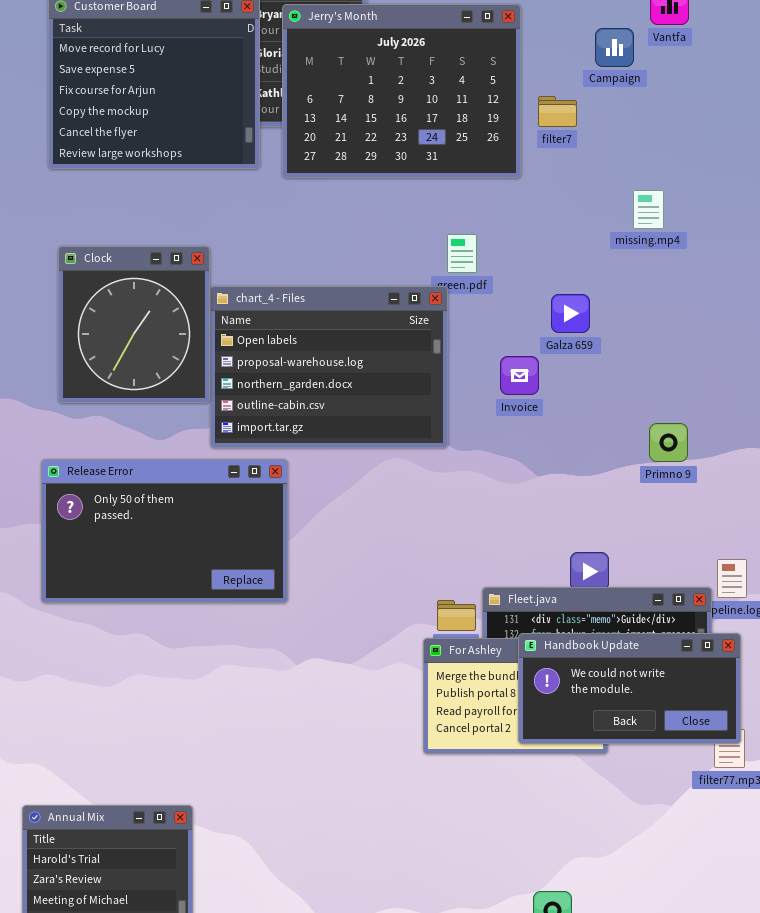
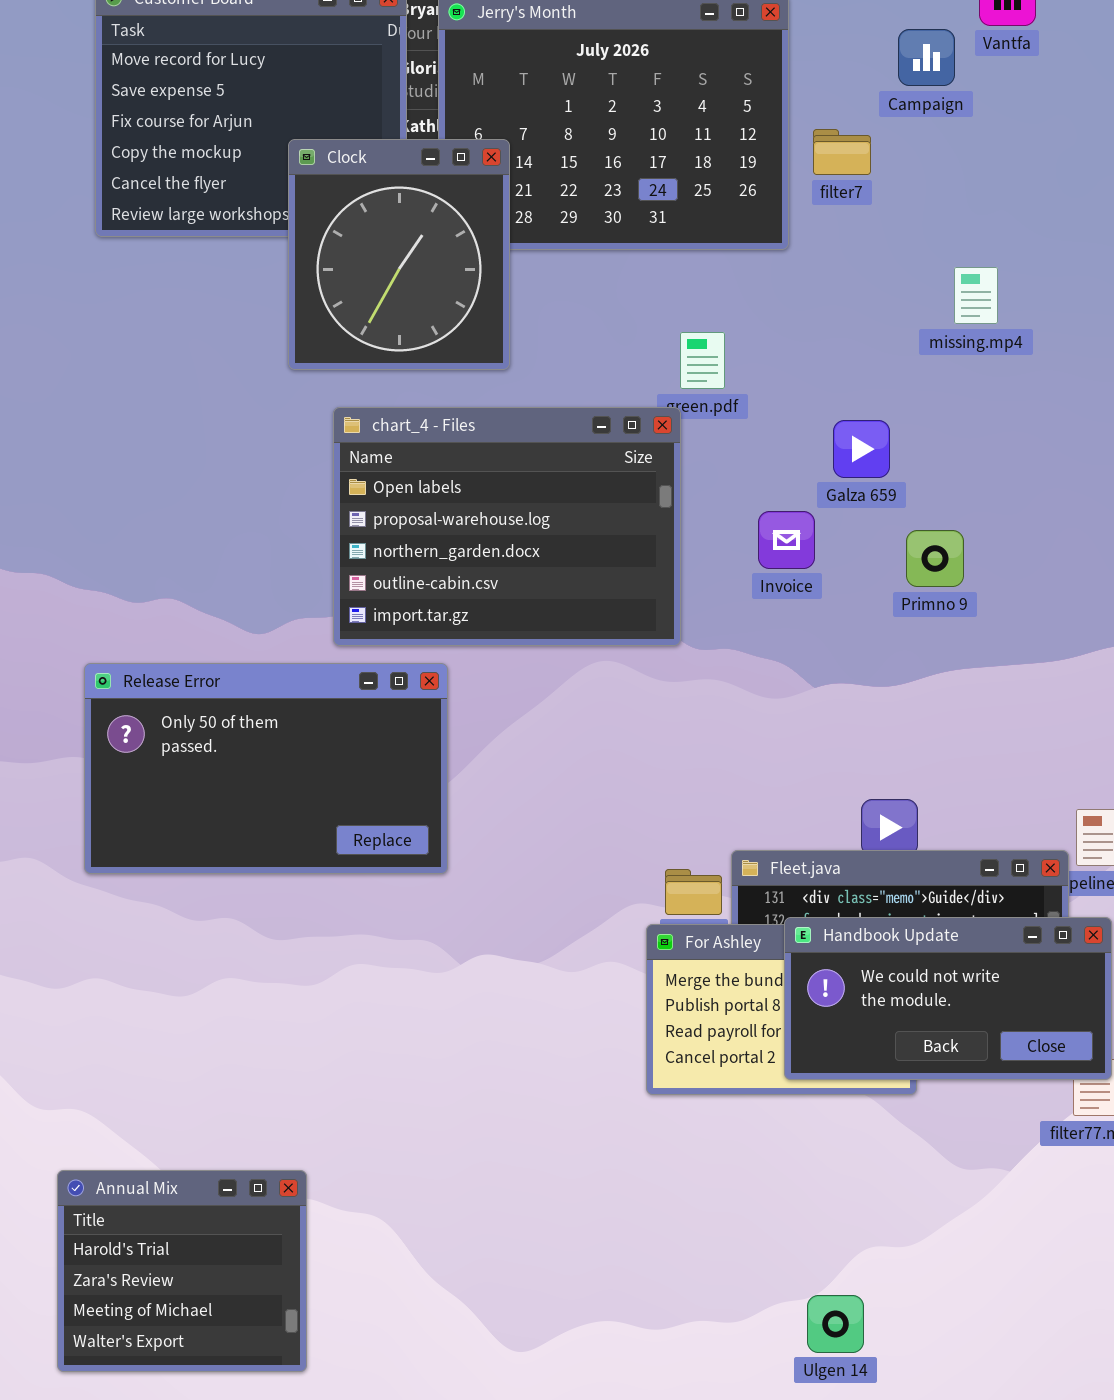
Clock: [58,246,210,403] -> [288,139,510,370], moved
Primno 9: [649,423,688,462] -> [906,530,964,587], moved

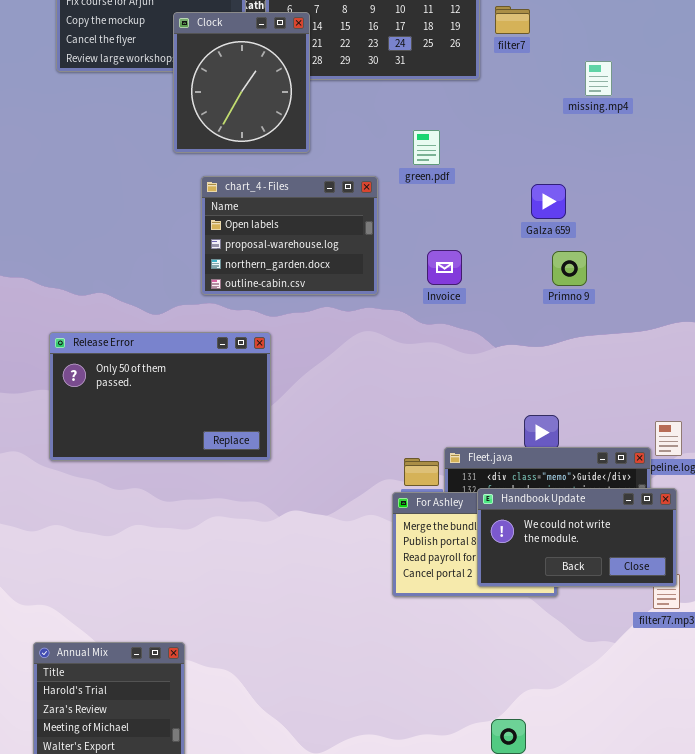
missing.mp4: [954,267,998,324] -> [585,61,612,96], moved
chart_4 - Files: [333,407,681,646] -> [201,176,378,295], resized
Galza 659: [833,420,890,478] -> [531,184,566,219], moved
Invoice: [758,511,815,569] -> [427,250,462,285], moved

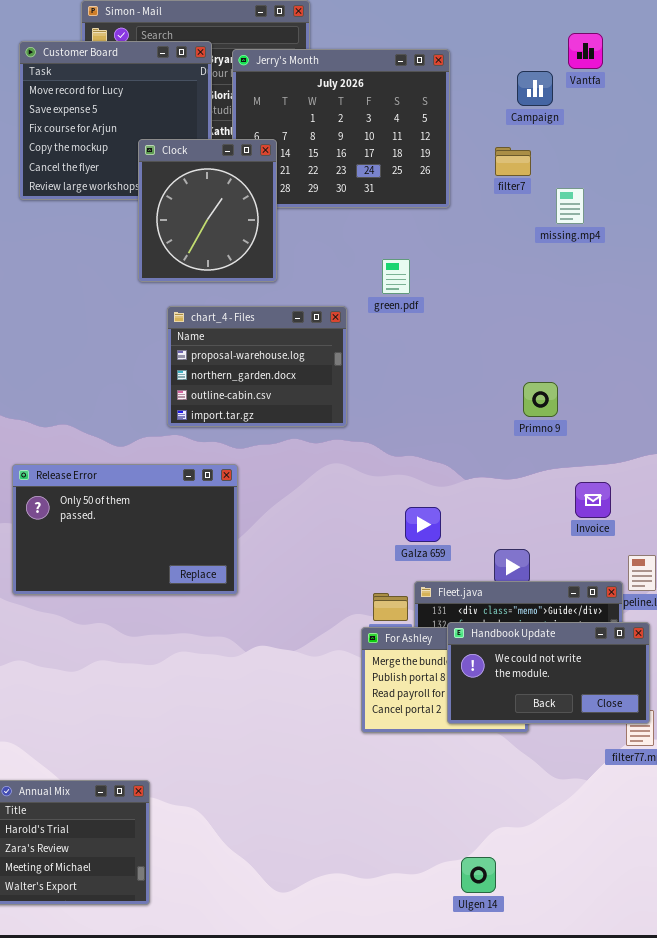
filter7: [495,6,530,34] -> [495,147,531,176], moved
chart_4 - Files: [201,176,378,295] -> [167,306,347,427], scrolled down 1 row
Galza 659: [531,184,566,219] -> [405,507,441,542], moved
Invoice: [427,250,462,285] -> [575,482,611,518], moved

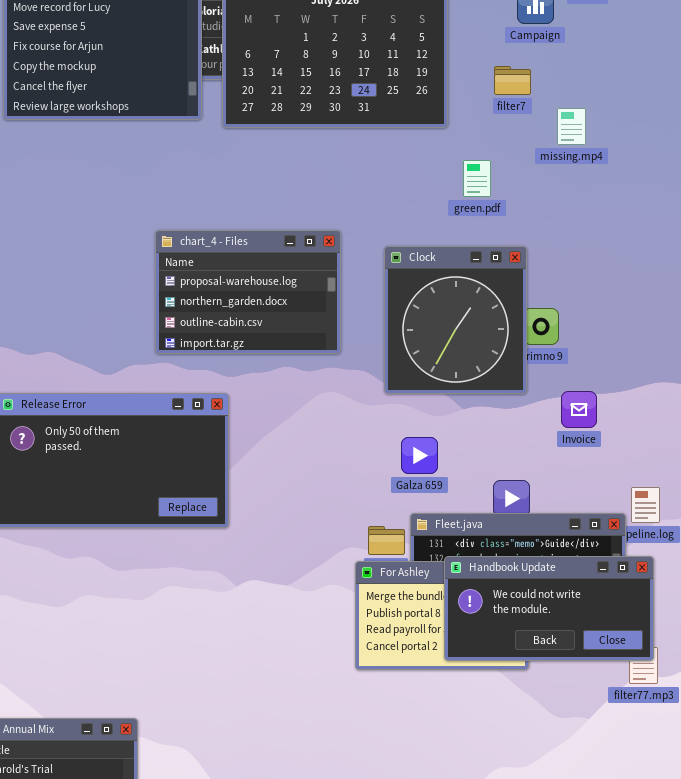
Clock: [138,139,277,282] -> [384,246,527,394], moved
green.pdf: [382,259,410,294] -> [463,160,491,197], moved
Invoice: [575,482,611,518] -> [561,391,597,428], moved

